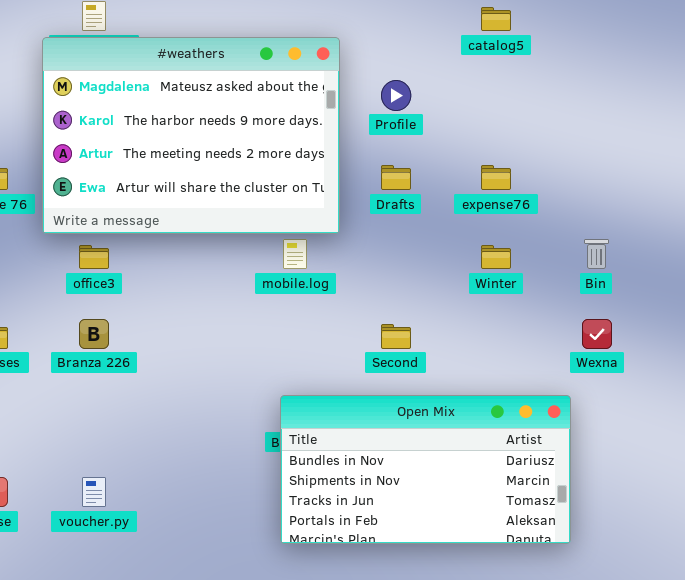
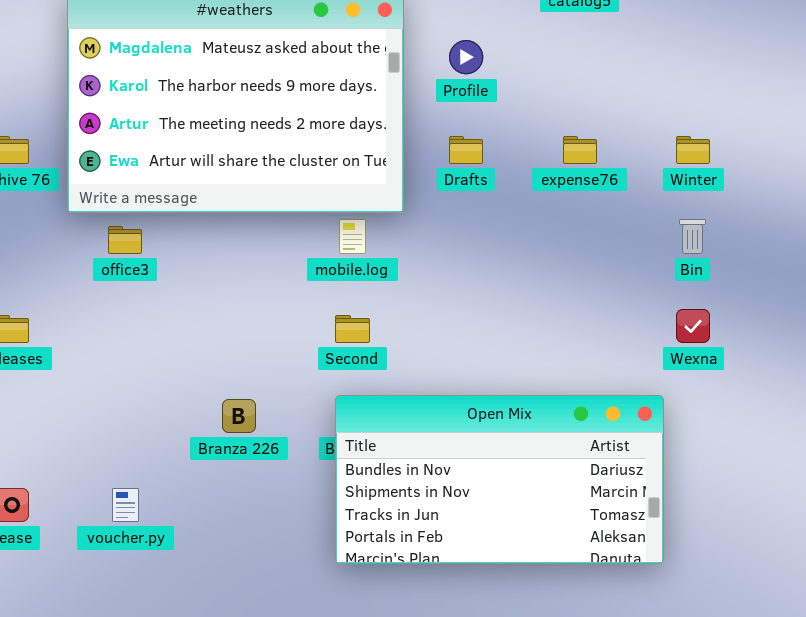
Winter: [481,245,511,269] -> [676,136,710,164], moved
Branza 226: [79,319,109,349] -> [222,399,256,433], moved
Second: [381,324,411,349] -> [335,315,370,343], moved

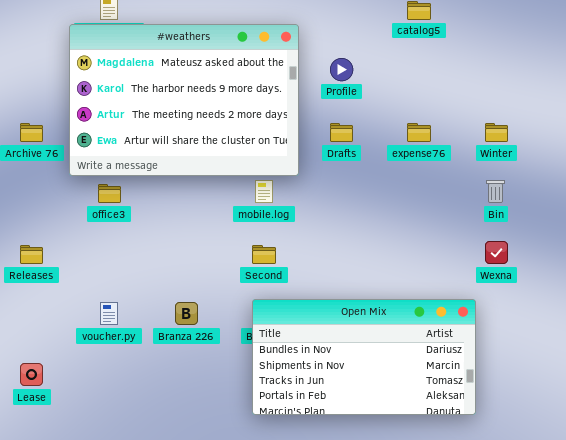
voucher.py: [112,488,139,522] -> [100,302,118,325], moved

